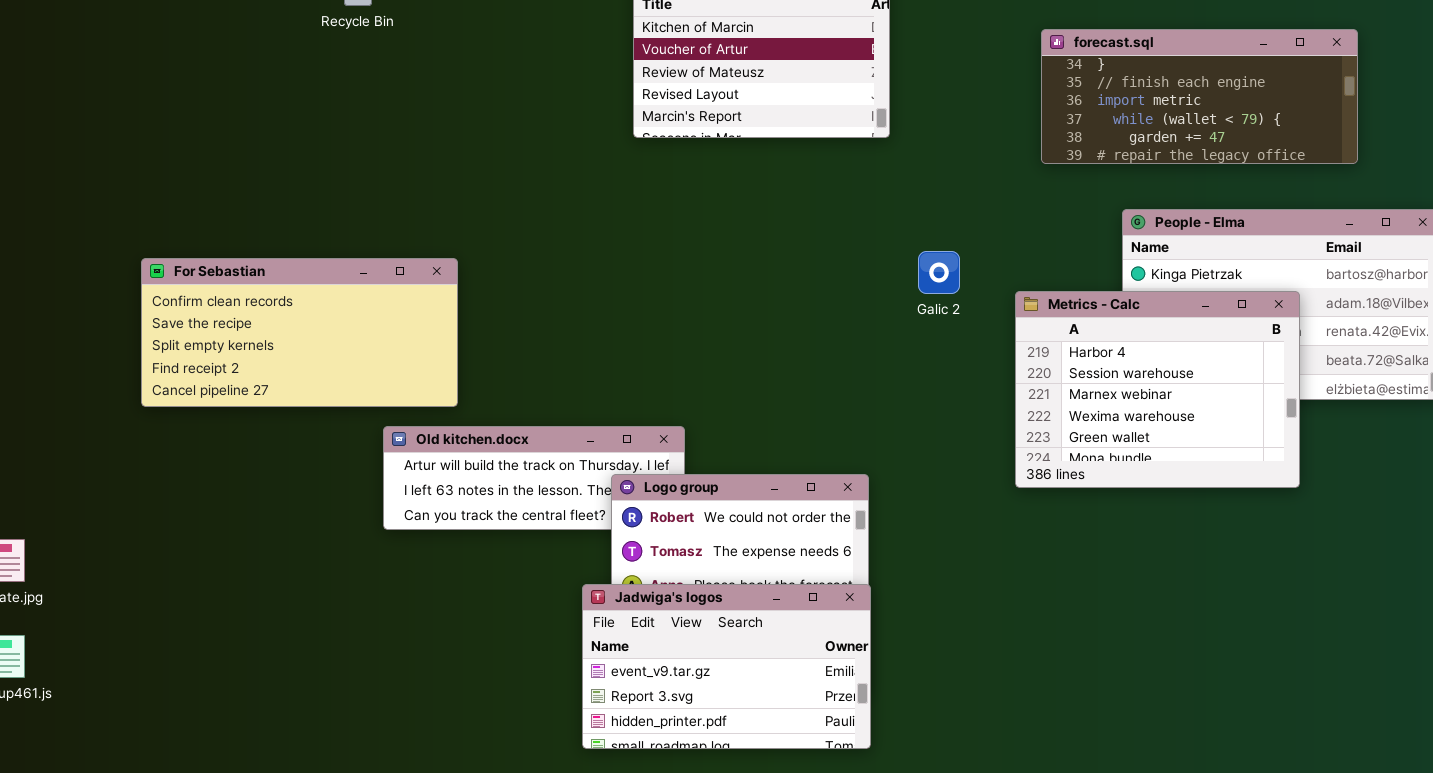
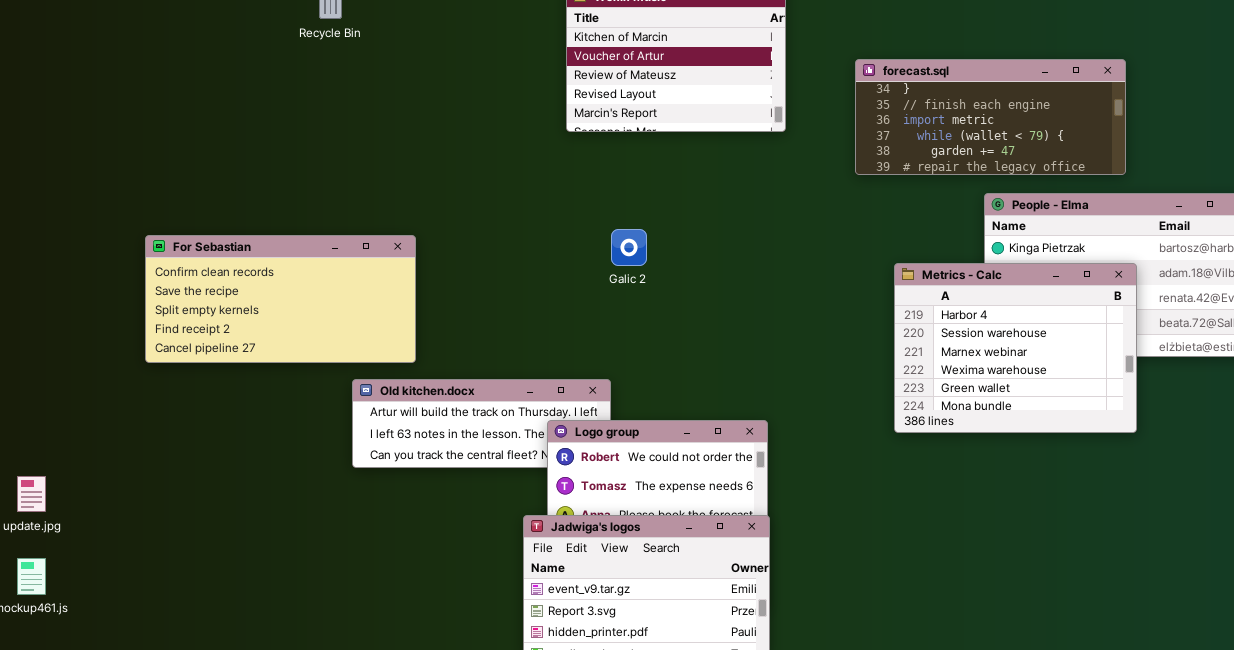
forecast.sql: [1041,29,1358,164] -> [855,59,1126,175], moved
Galic 2: [918,251,960,294] -> [611,229,647,266], moved

